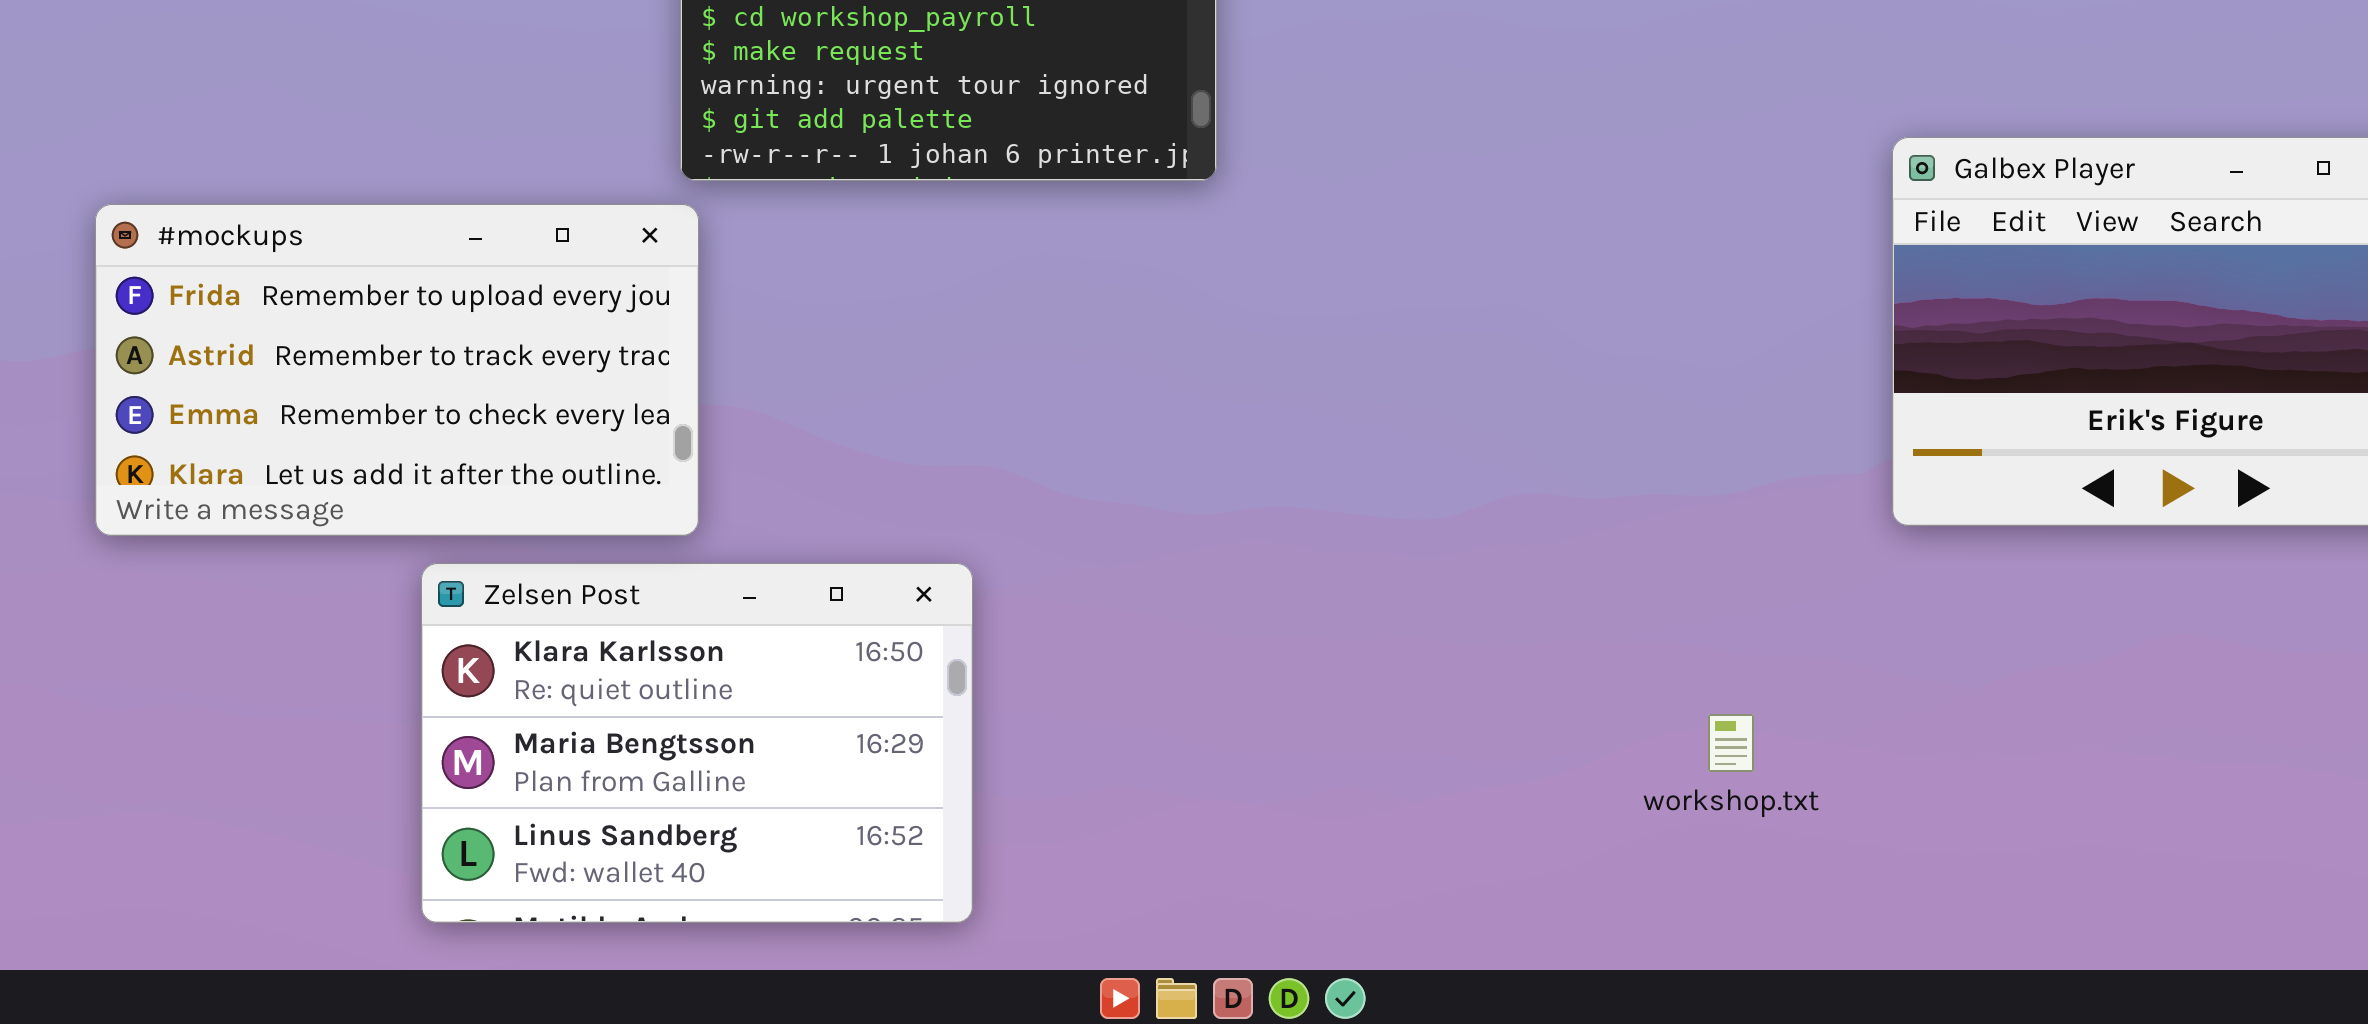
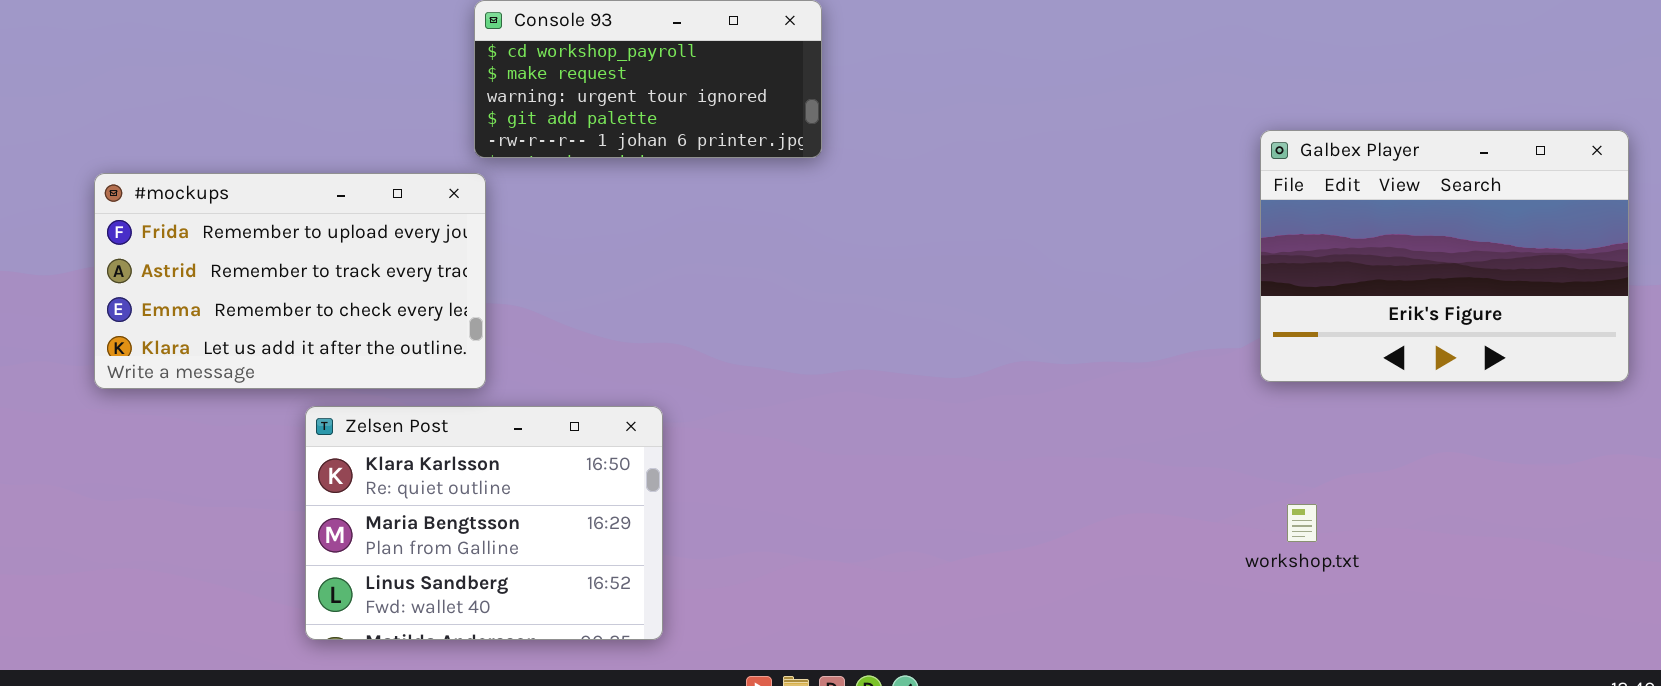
workshop.txt: [1708,714,1754,772] -> [1287,504,1317,542], moved

